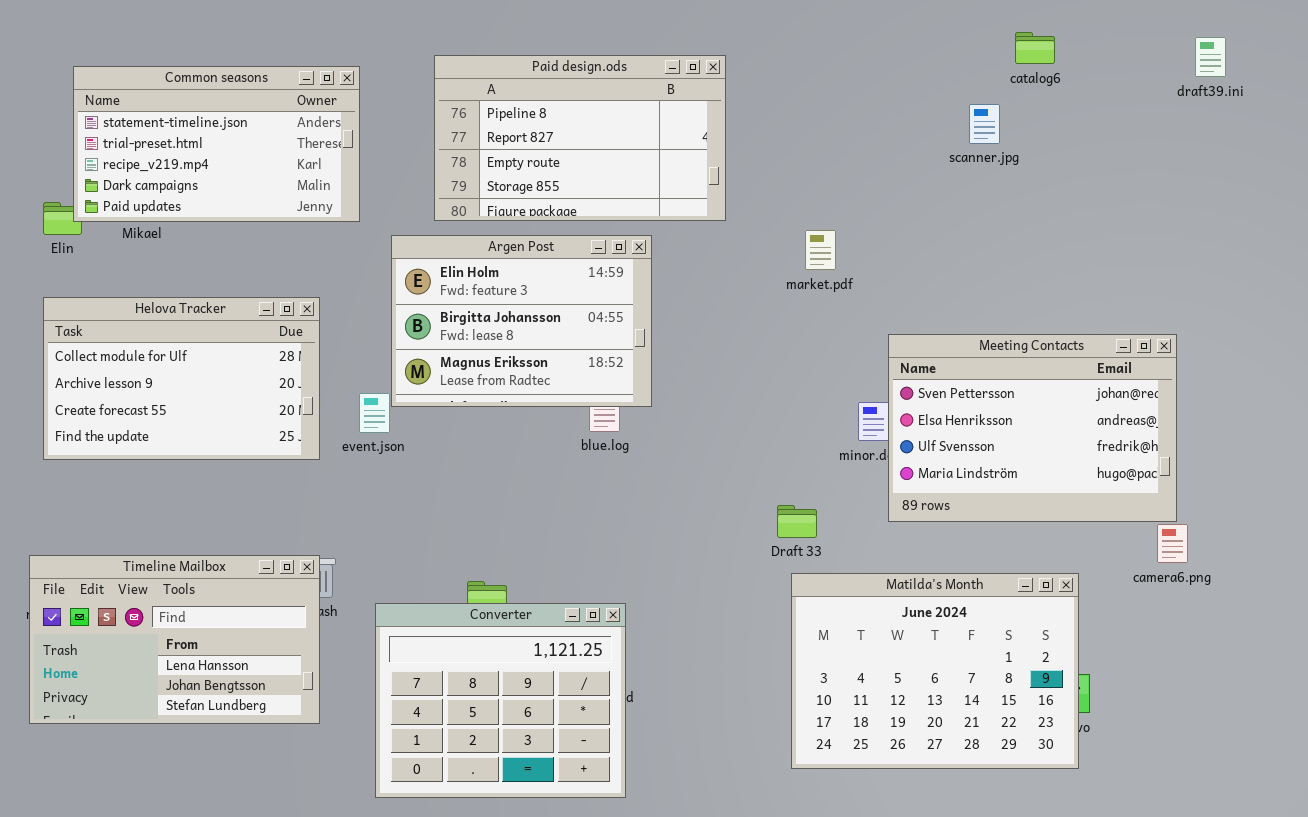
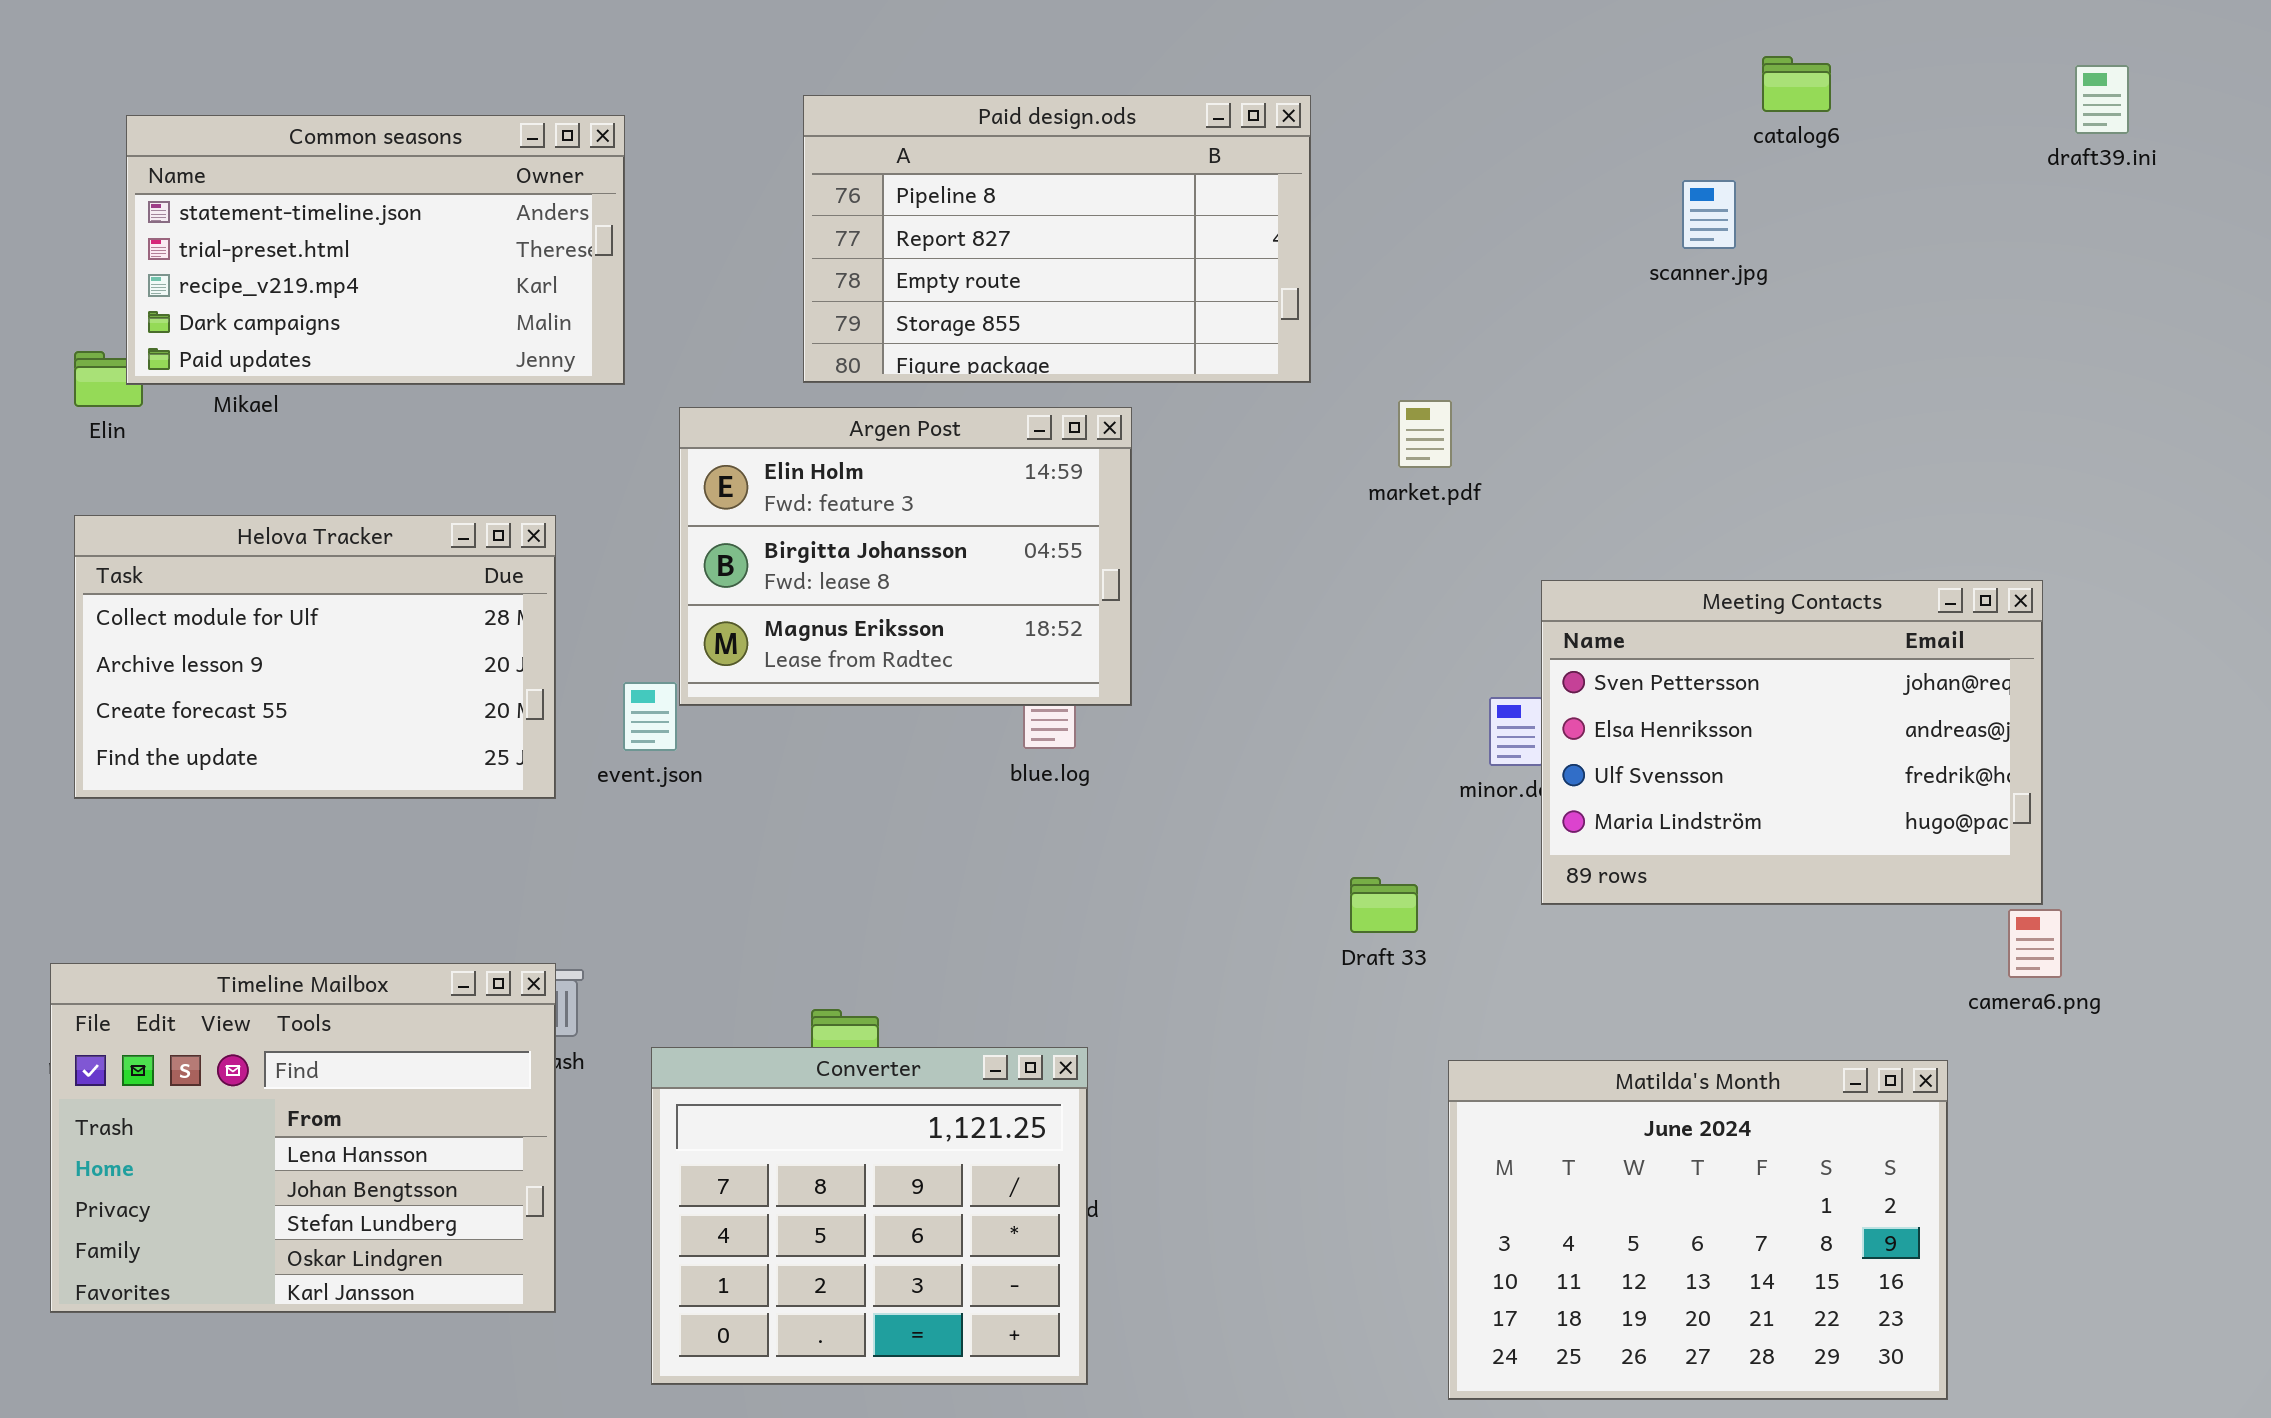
Paid design.ods: [434,55,726,221] -> [803,95,1311,383], moved
Timeline Mailbox: [29,555,320,724] -> [50,963,556,1313], resized
Matilda's Month: [791,573,1079,769] -> [1448,1060,1948,1400], moved

